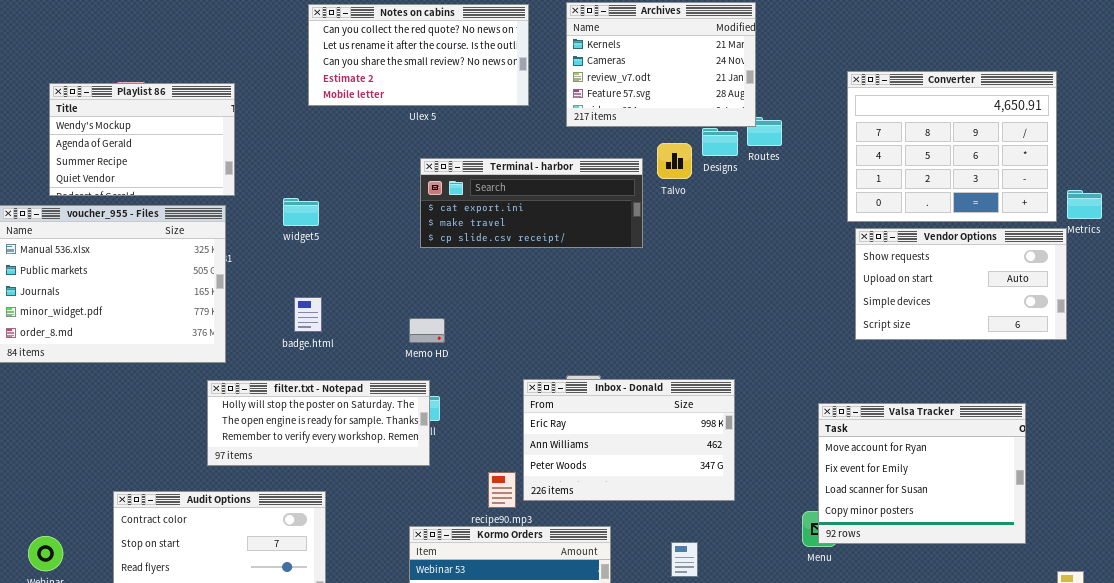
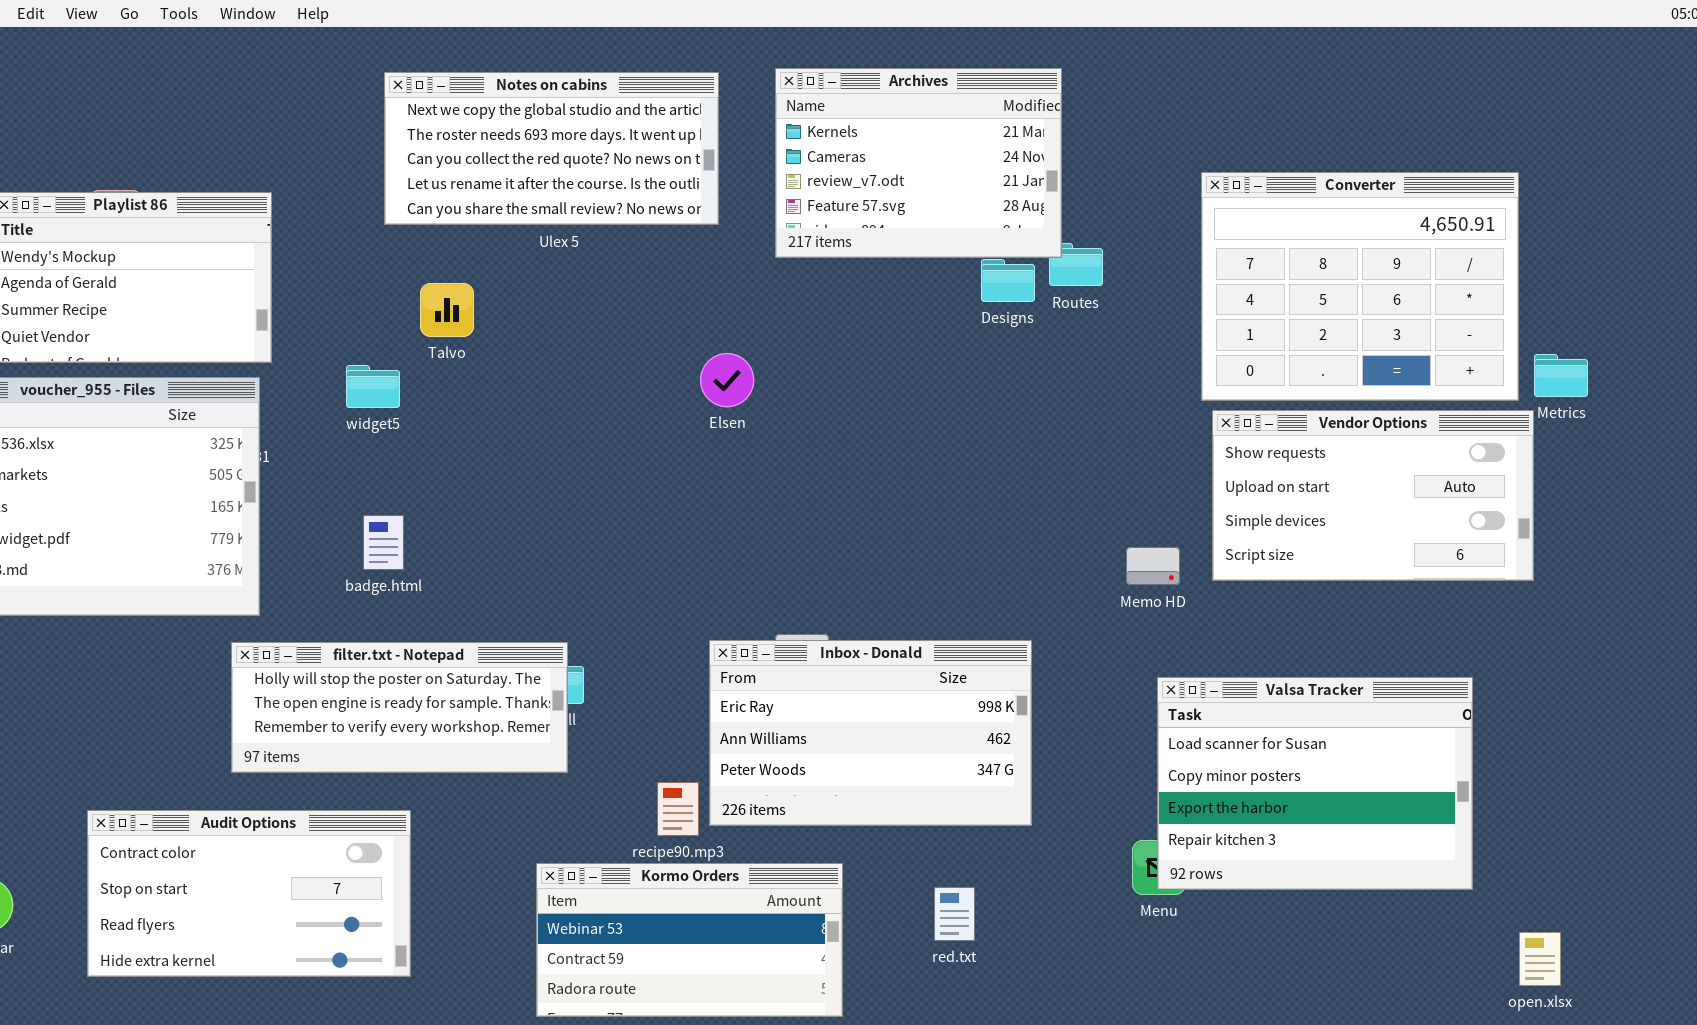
Notes on cabins: [308,4,529,106] -> [384,72,719,225], scrolled up 2 rows
Talvo: [657,143,692,179] -> [420,283,474,337], moved
Terminal - harbor: [420,158,643,248] -> none, closed
Memo HD: [409,318,445,343] -> [1126,547,1180,585], moved
Valsa Tracker: [818,403,1026,544] -> [1157,677,1473,890], scrolled down 2 rows

